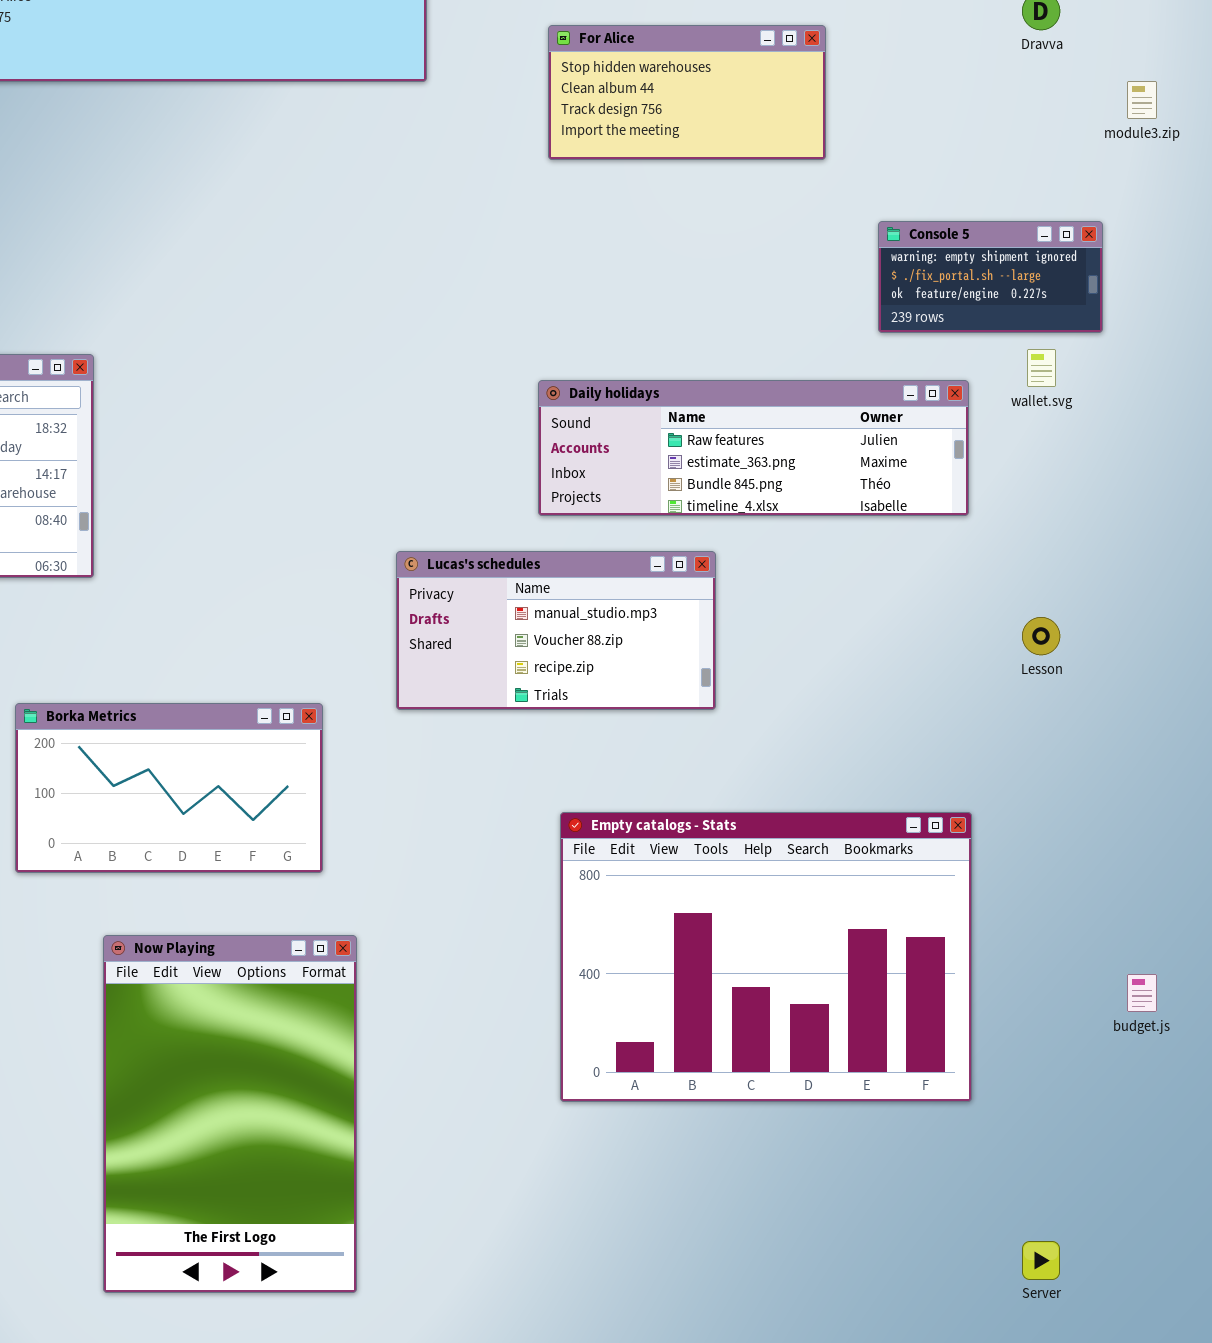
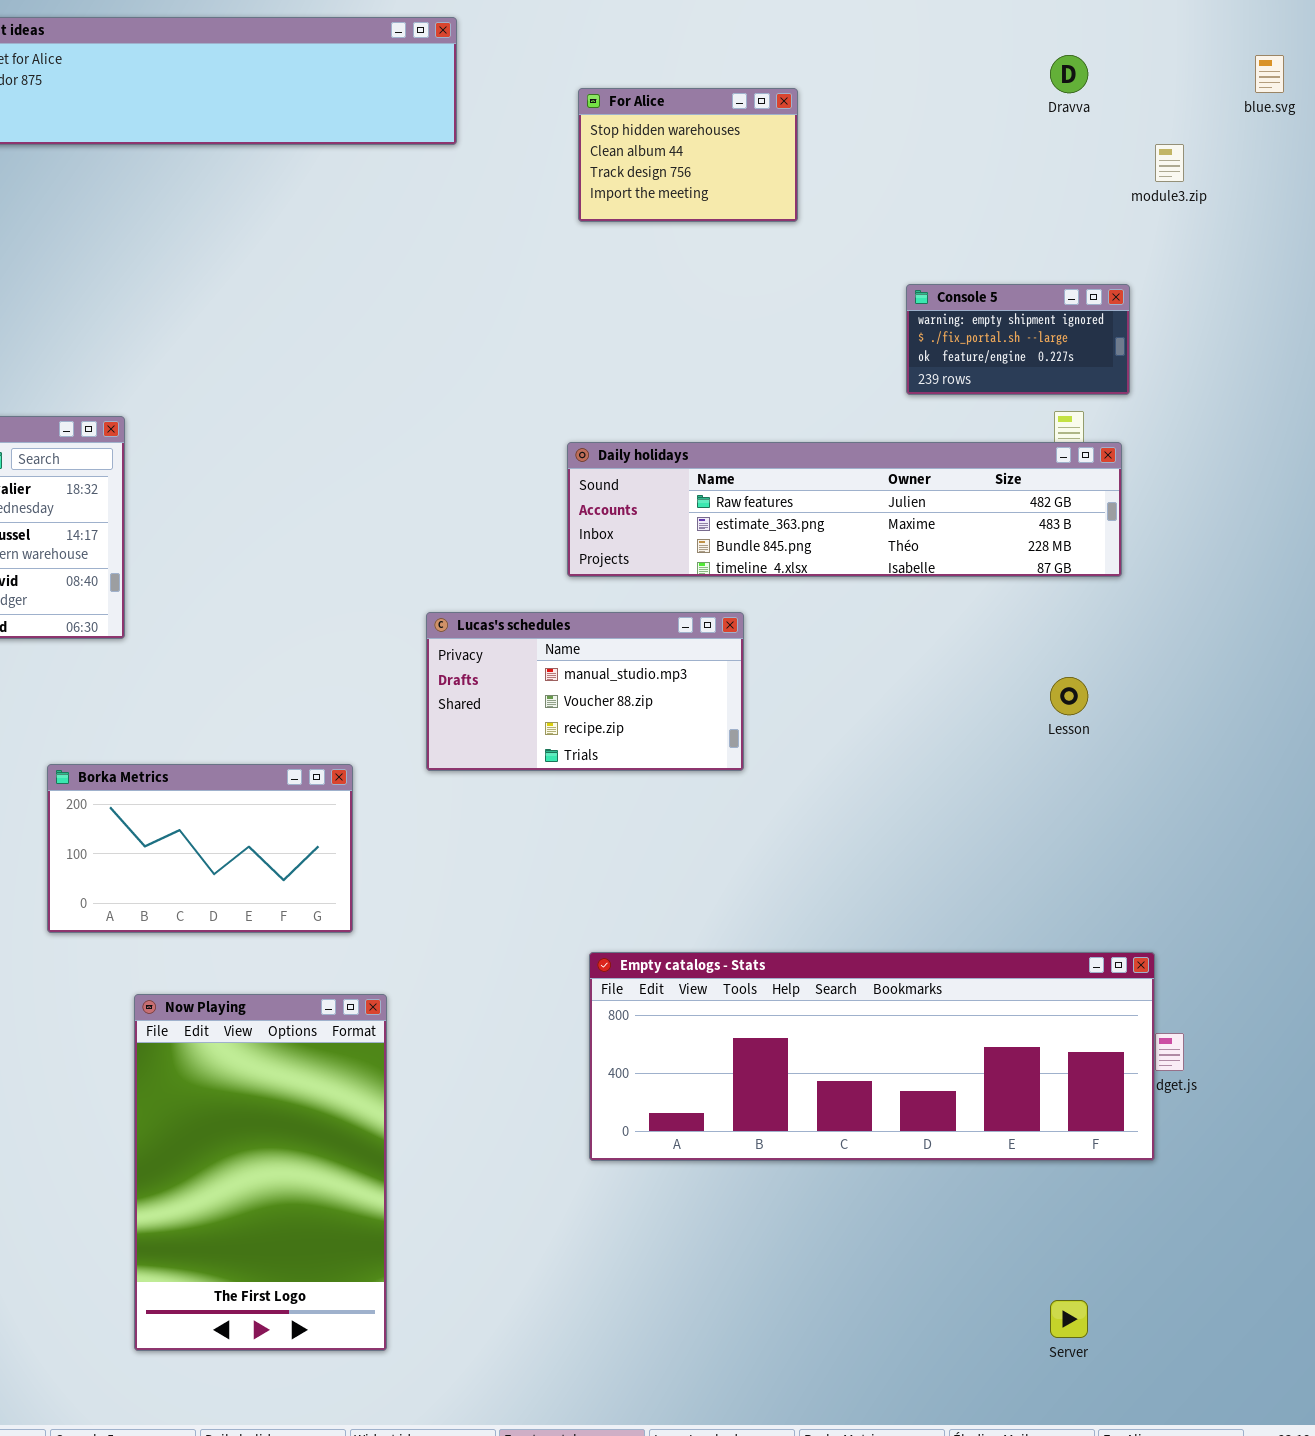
For Alice: [548,25,826,160] -> [578,88,798,222], resized
Daily holidays: [538,380,969,516] -> [567,442,1122,577], resized
Empty catalogs - Stats: [560,812,972,1102] -> [589,952,1155,1161], resized

